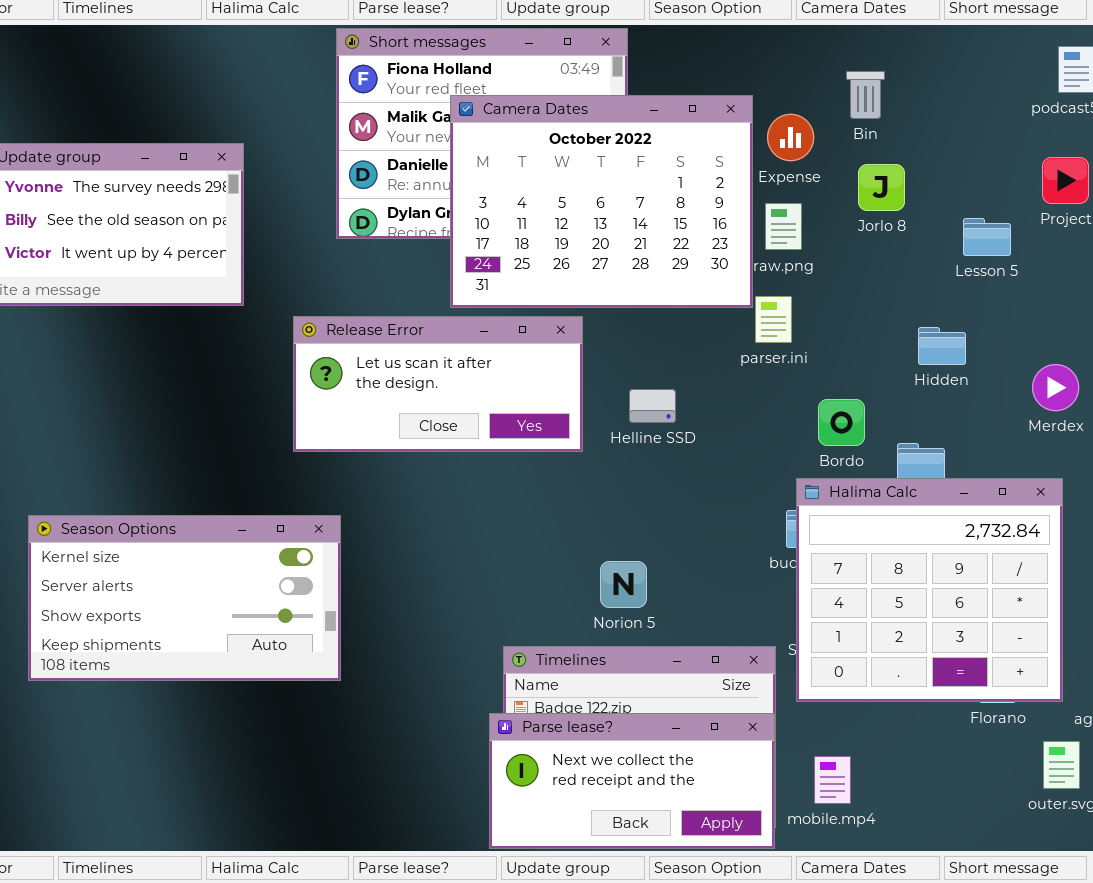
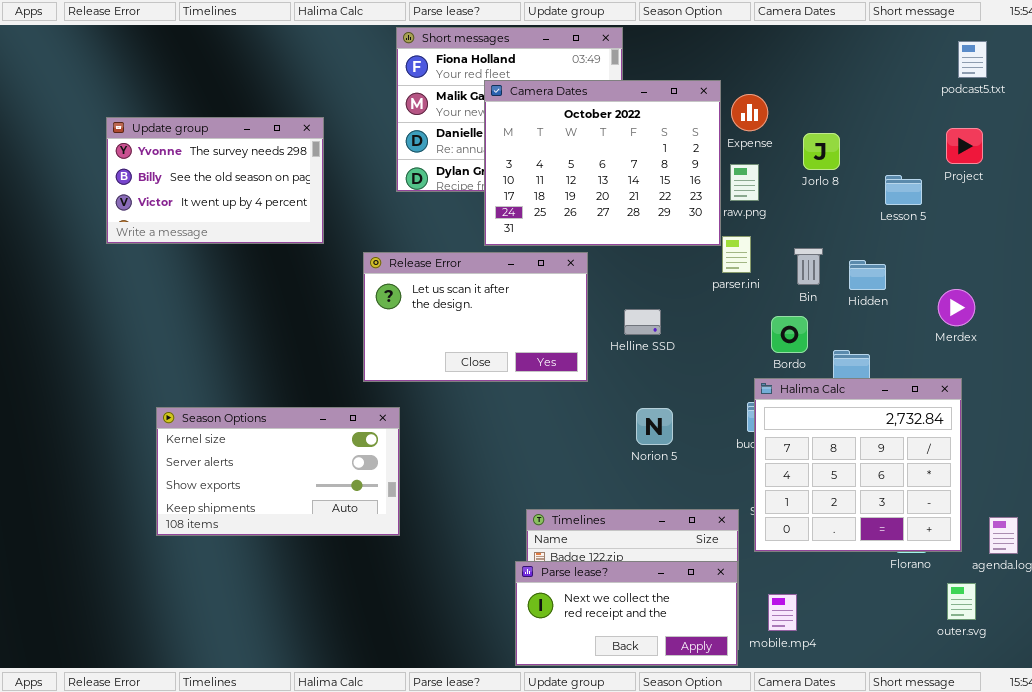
Bin: [846,71,885,119] -> [794,248,823,285], moved
Release Error: [293,316,583,452] -> [363,252,588,382], resized
Norion 5: [600,561,647,608] -> [636,408,673,445], moved

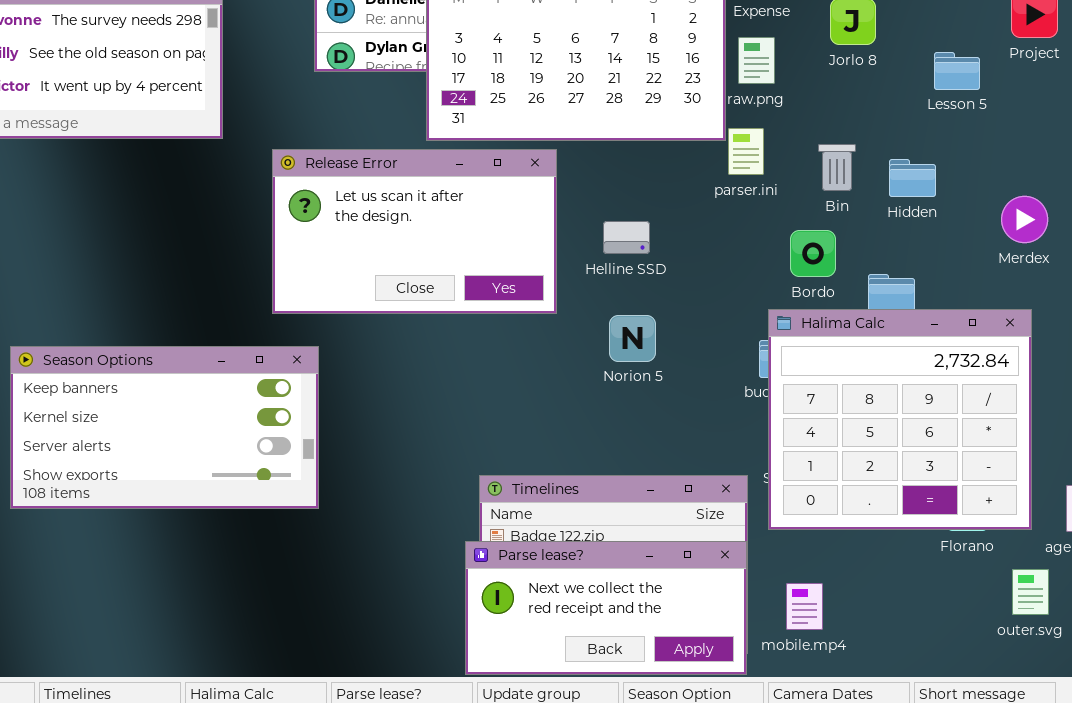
Season Options: [156,407,400,536] -> [10,346,319,509], scrolled up 1 row
Norion 5: [636,408,673,445] -> [609,315,656,362], moved

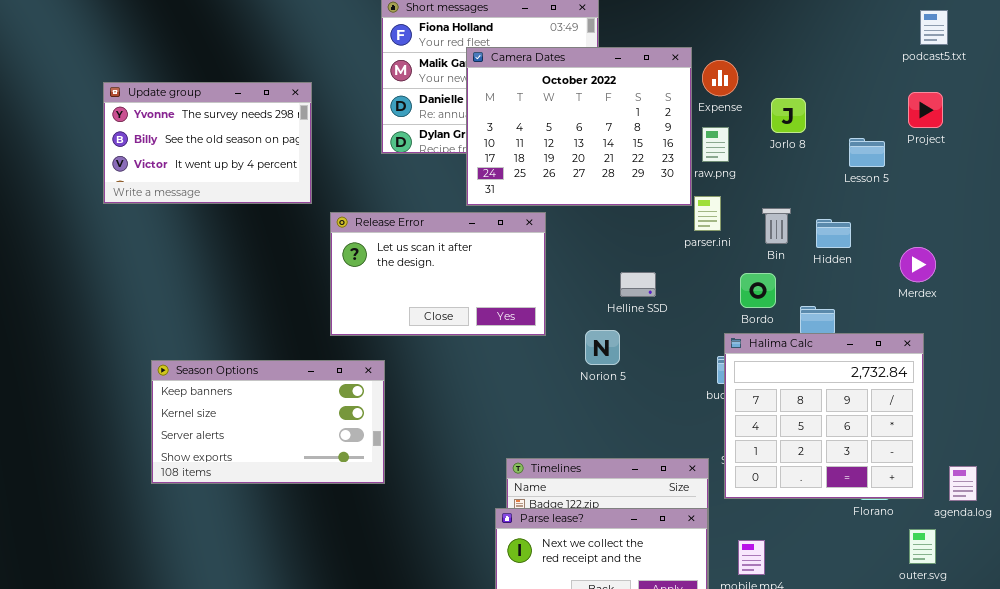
Release Error: [272,149,557,314] -> [330,212,546,336], moved
Helline SSD: [603,221,650,254] -> [620,272,656,297], moved
Norion 5: [609,315,656,362] -> [585,330,620,365], moved

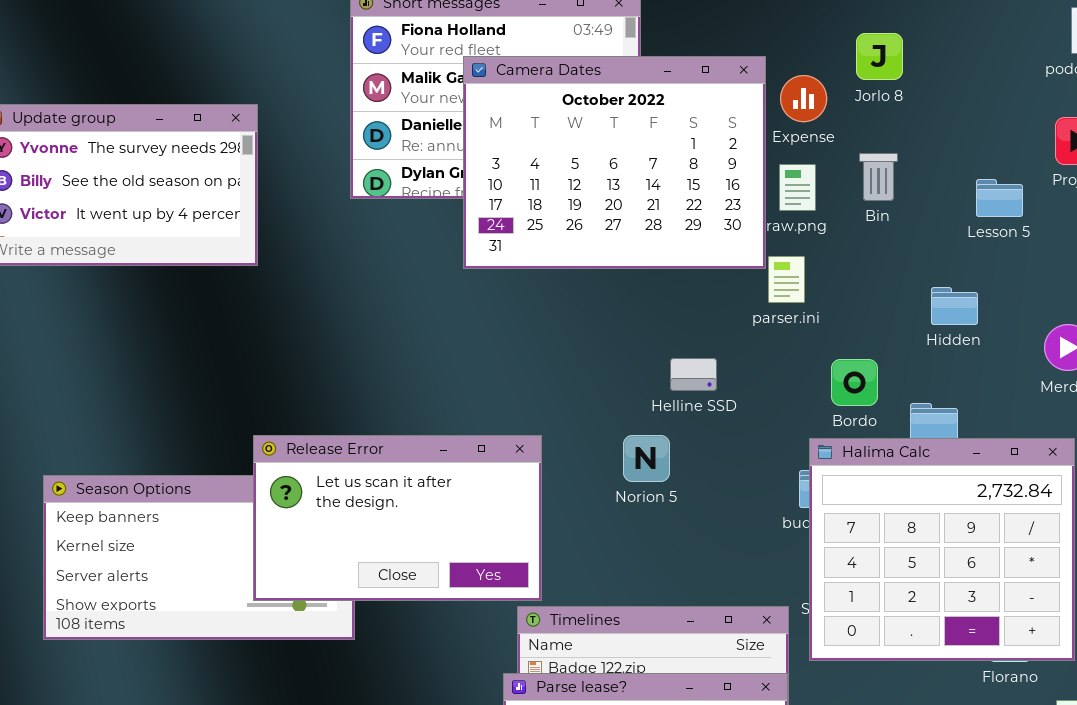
Jorlo 8: [771,98,806,133] -> [856,33,903,80], moved
Bin: [762,208,791,244] -> [859,153,898,201], moved
Release Error: [330,212,546,336] -> [253,435,542,601], moved

